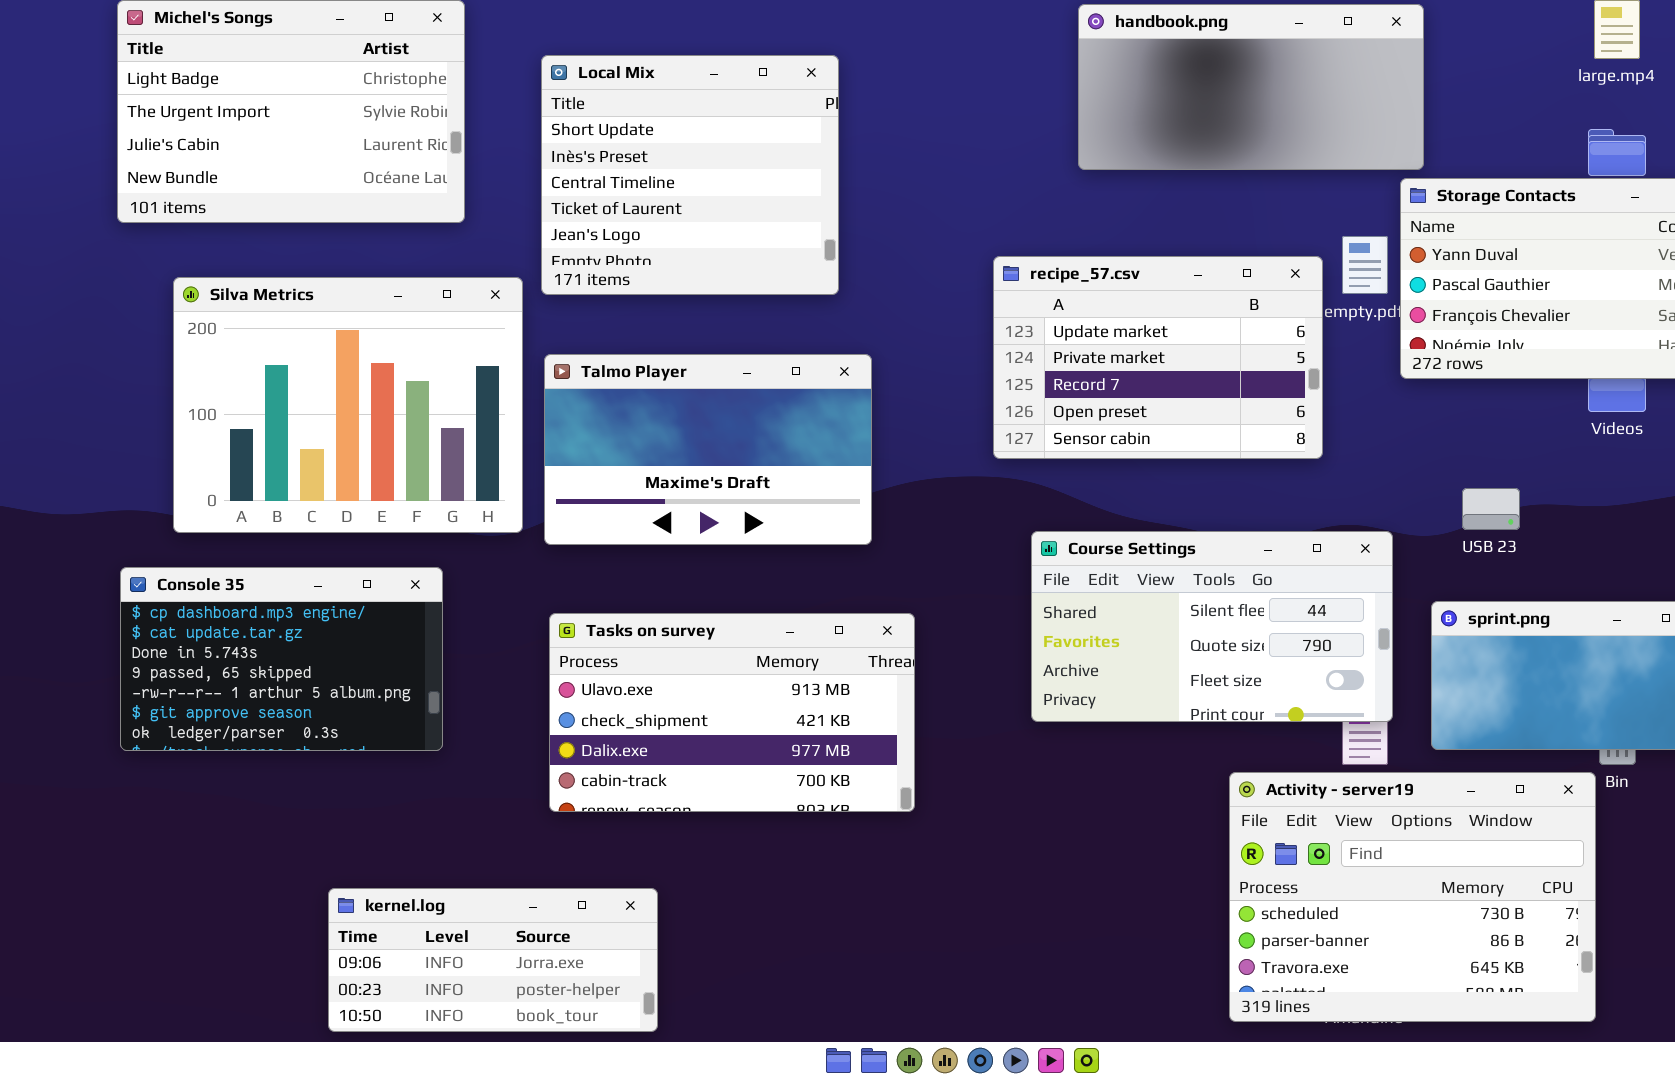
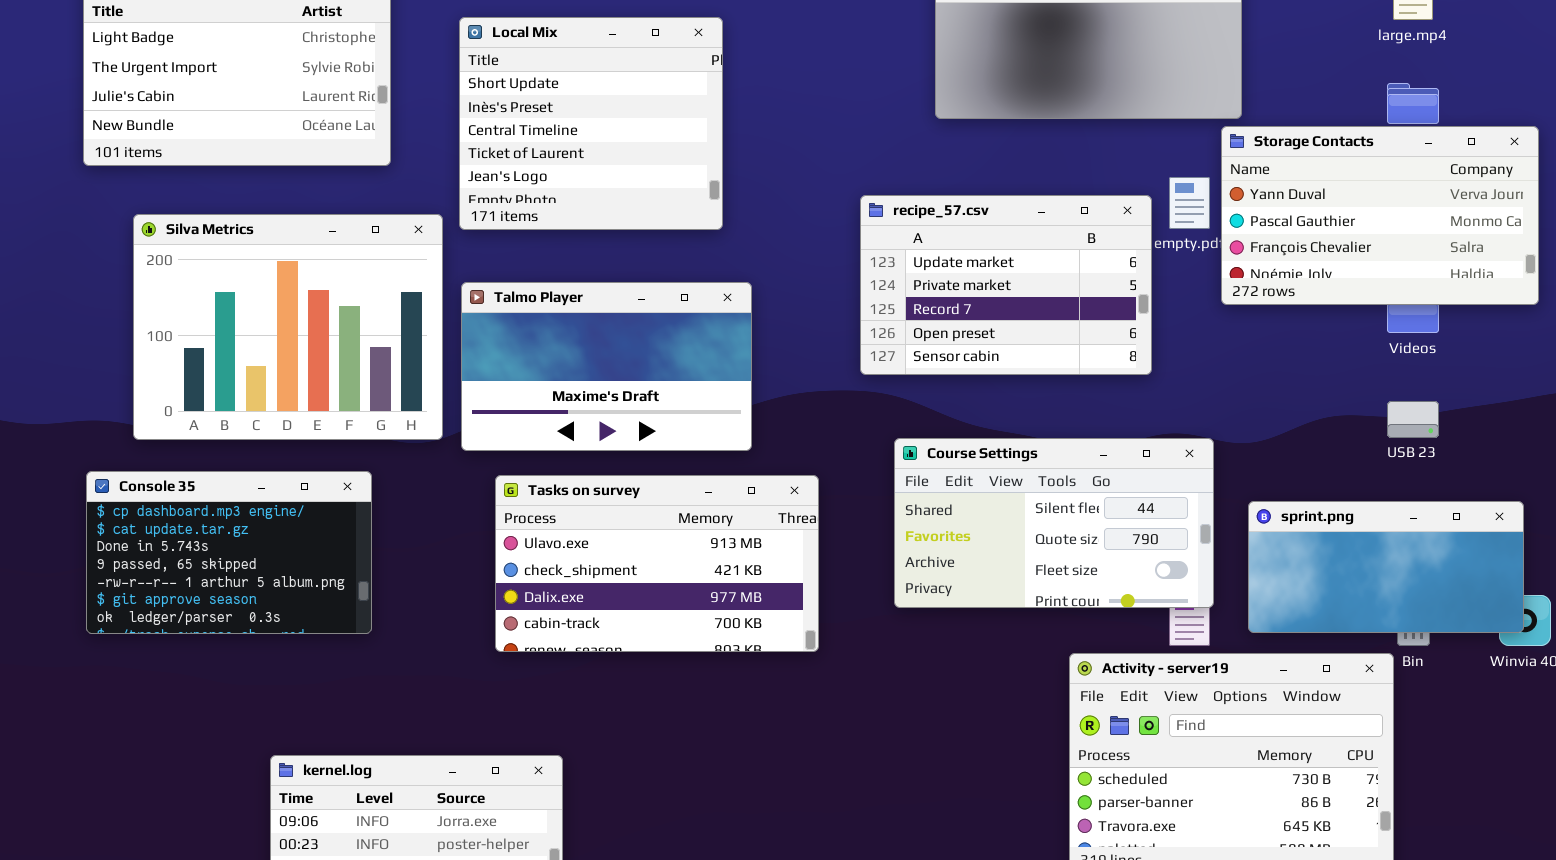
USB 23: [1462,488,1520,530] -> [1387,401,1439,438], moved
Tasks on survey: [549,613,915,812] -> [495,475,819,652], moved

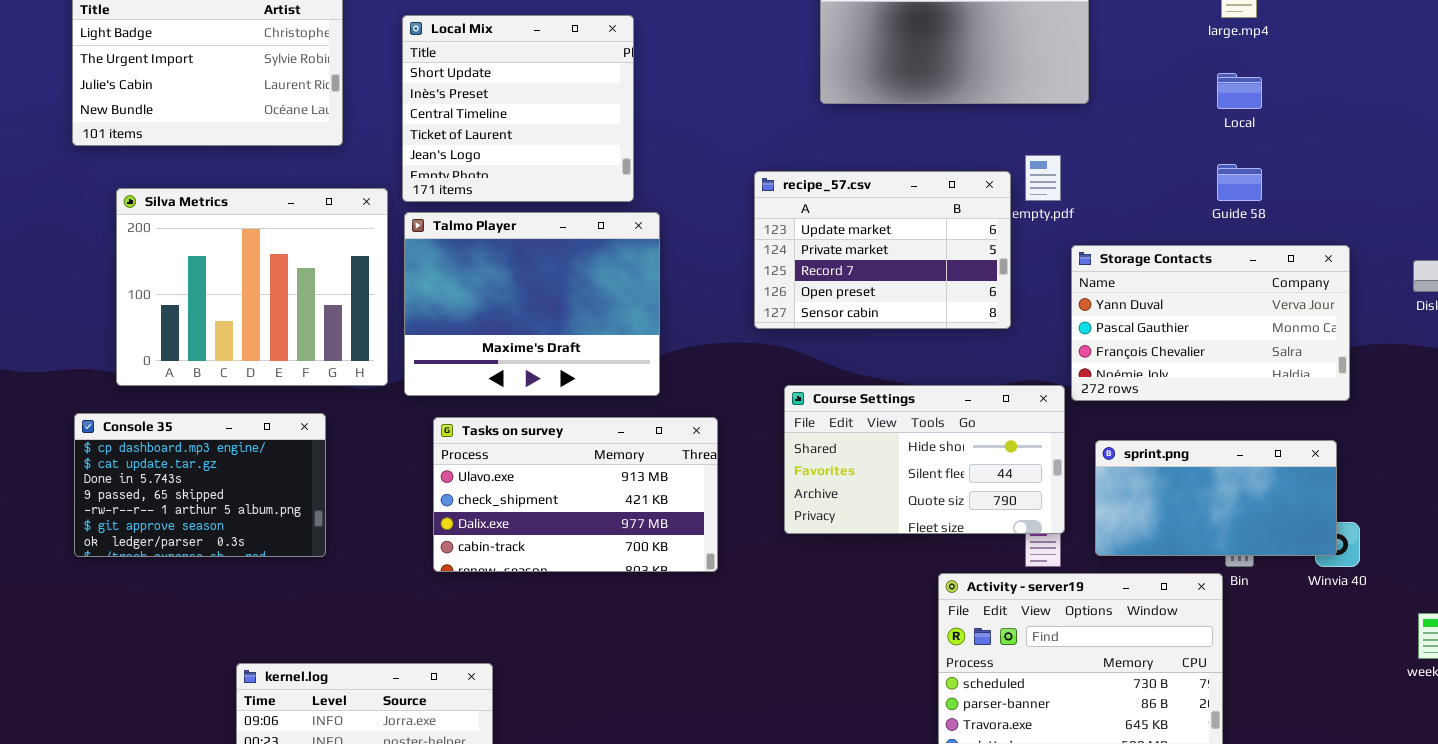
Storage Contacts: [1221,126,1539,305] -> [1071,245,1350,401], moved
Talmo Player: [461,282,752,451] -> [404,212,660,396], resized
Course Settings: [894,438,1214,608] -> [784,385,1065,534], scrolled up 1 row

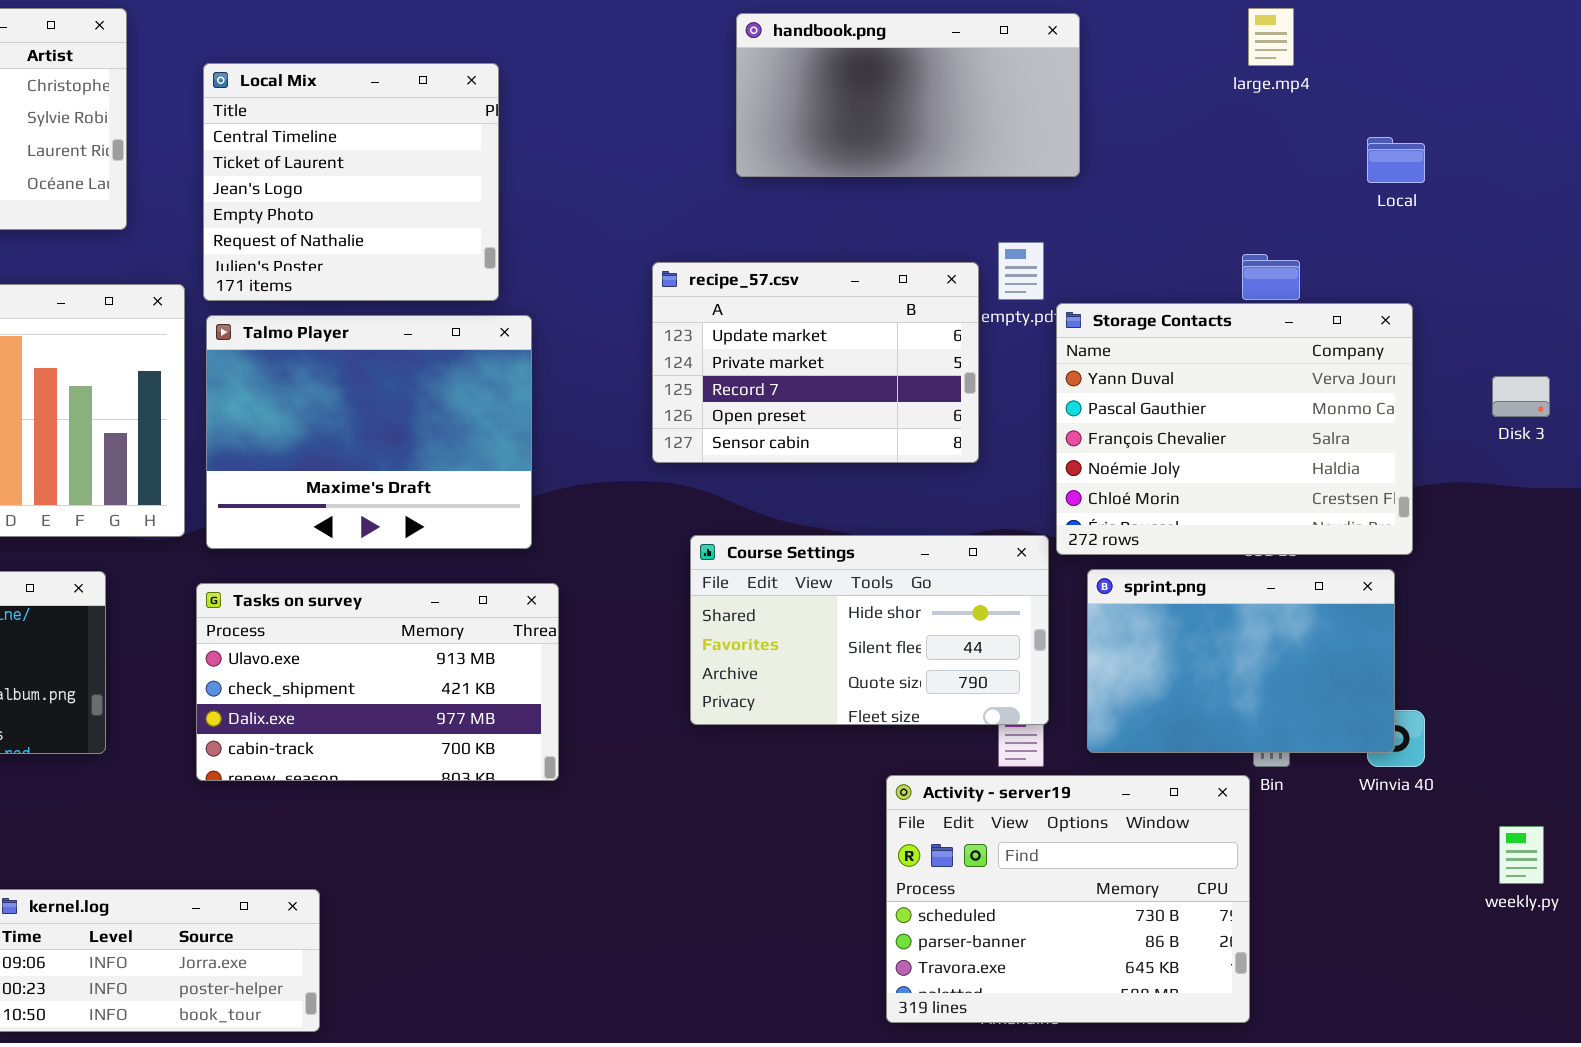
Local Mix: [402,15,634,202] -> [203,63,499,301], scrolled down 2 rows
Local: [1217,73,1262,109] -> [1367,137,1425,183], moved
Storage Contacts: [1071,245,1350,401] -> [1056,303,1413,555], resized
Tasks on survey: [433,417,718,572] -> [196,583,559,781], moved
sprint.png: [1095,440,1337,556] -> [1087,569,1395,753], resized

